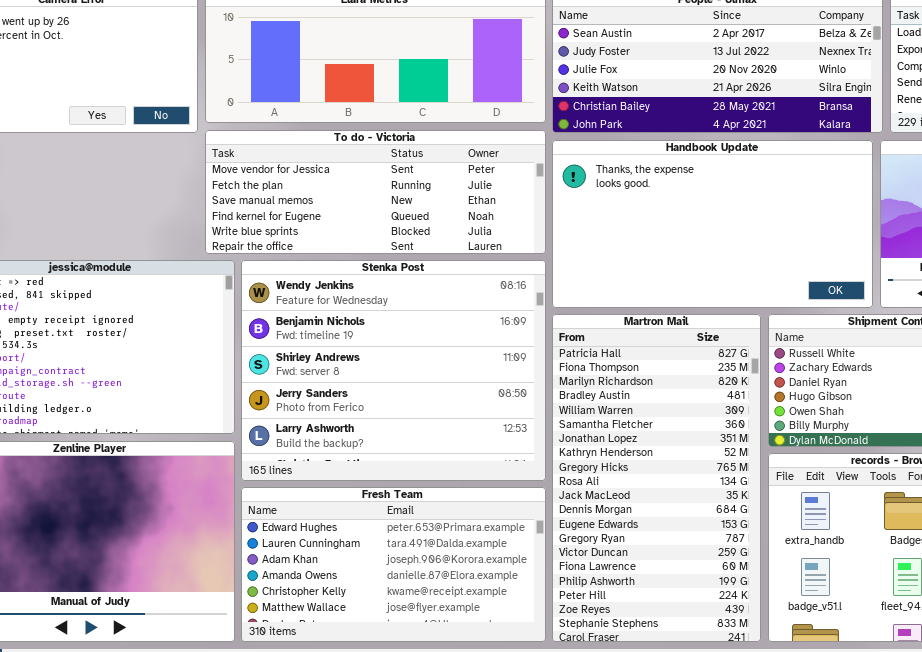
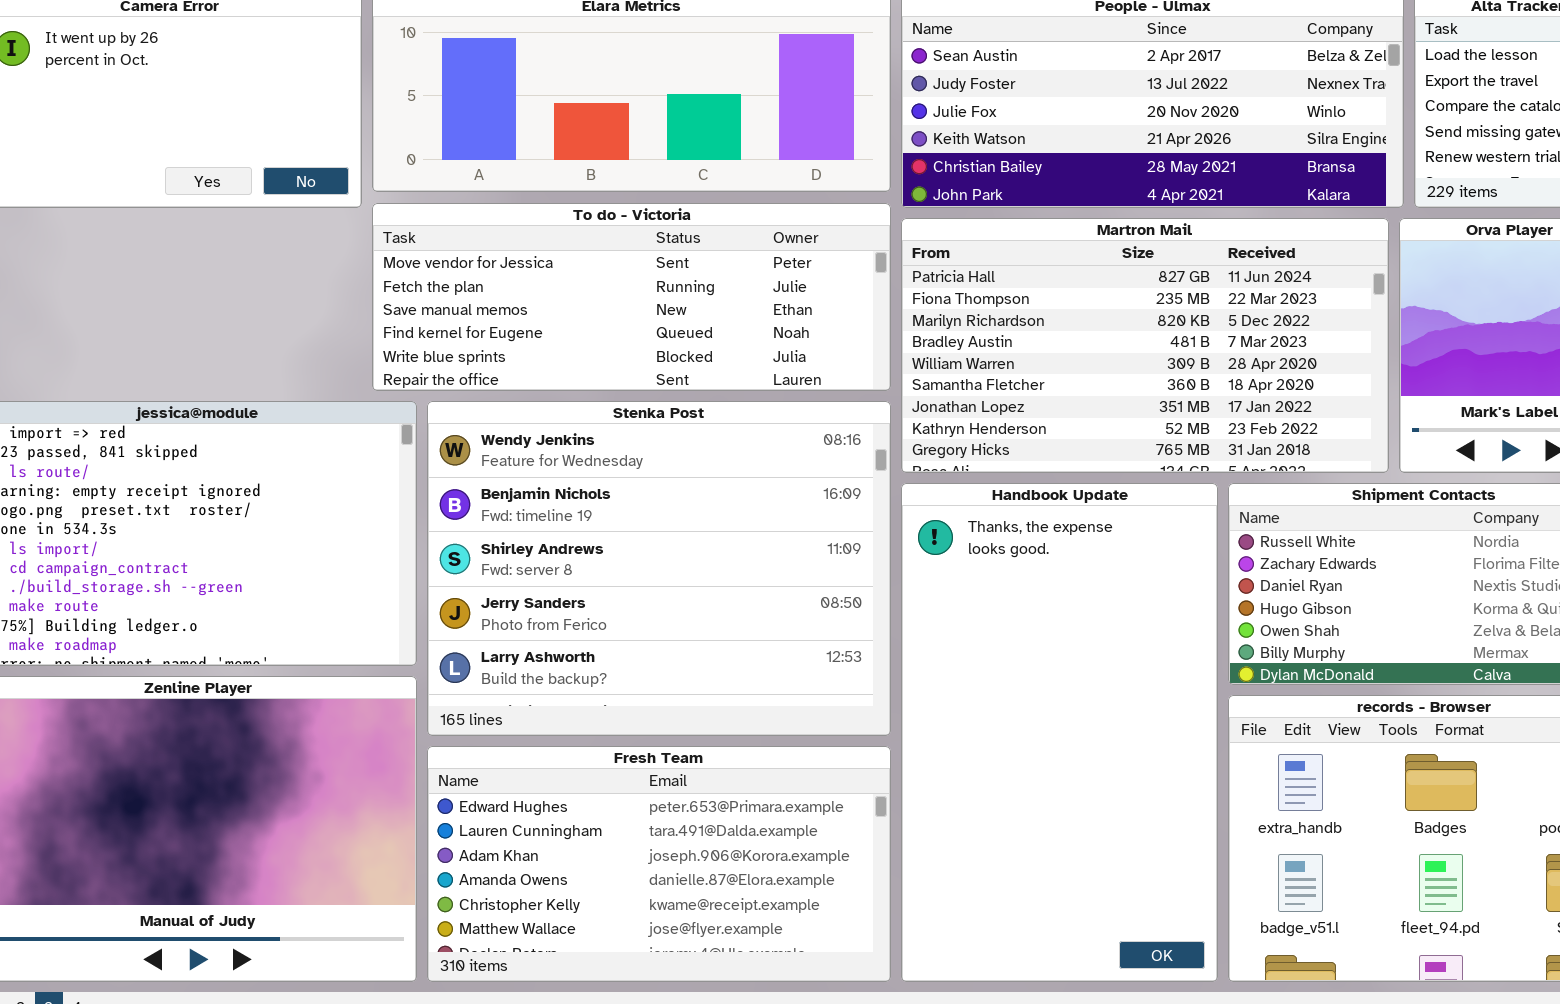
Handbook Update: [552,140,873,308] -> [901,483,1218,982], moved, resized
Martron Mail: [552,314,761,642] -> [901,218,1389,473], moved, resized

